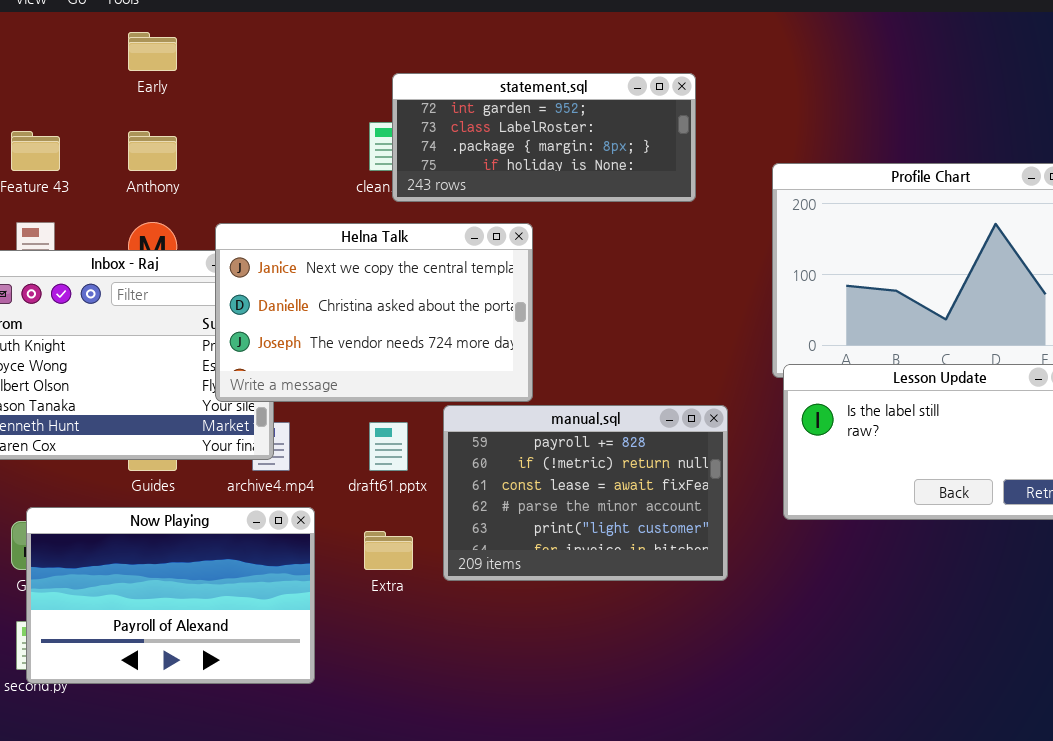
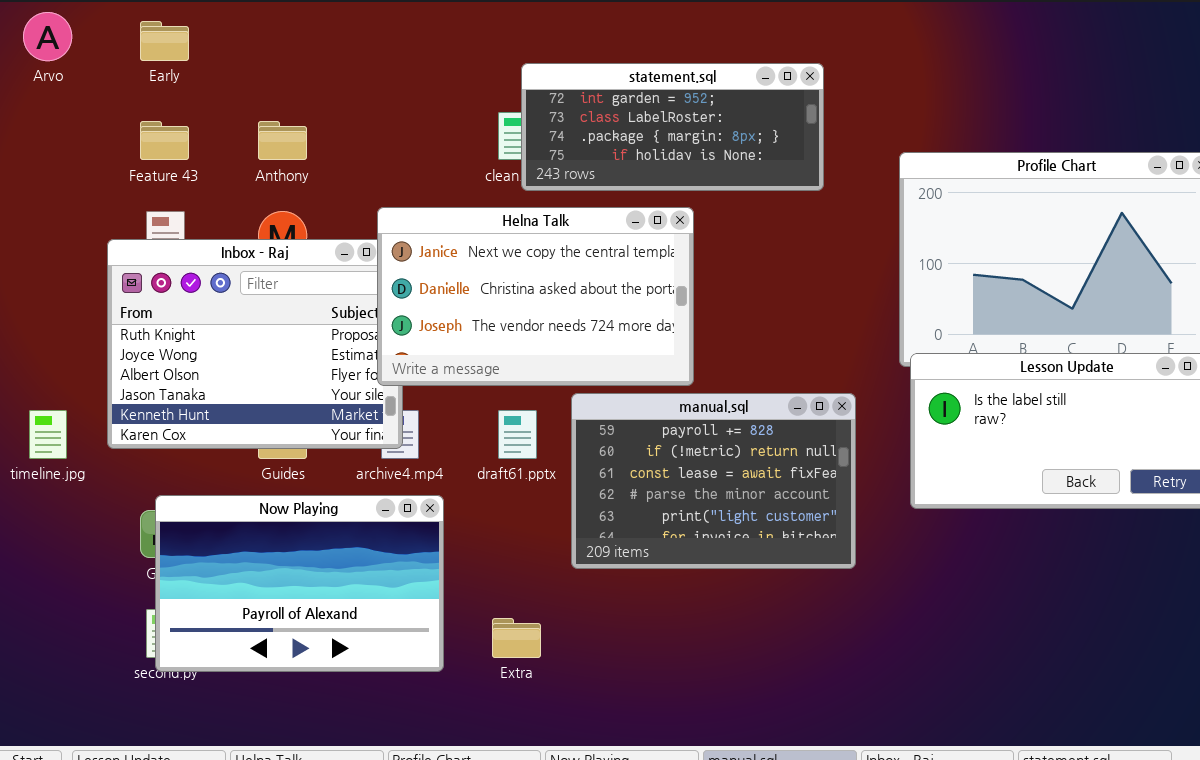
Early: [128,32,177,71] -> [140,21,189,61], moved
Helna Talk: [215,223,533,402] -> [377,207,694,386], moved
Extra: [364,531,413,570] -> [492,618,541,658], moved

